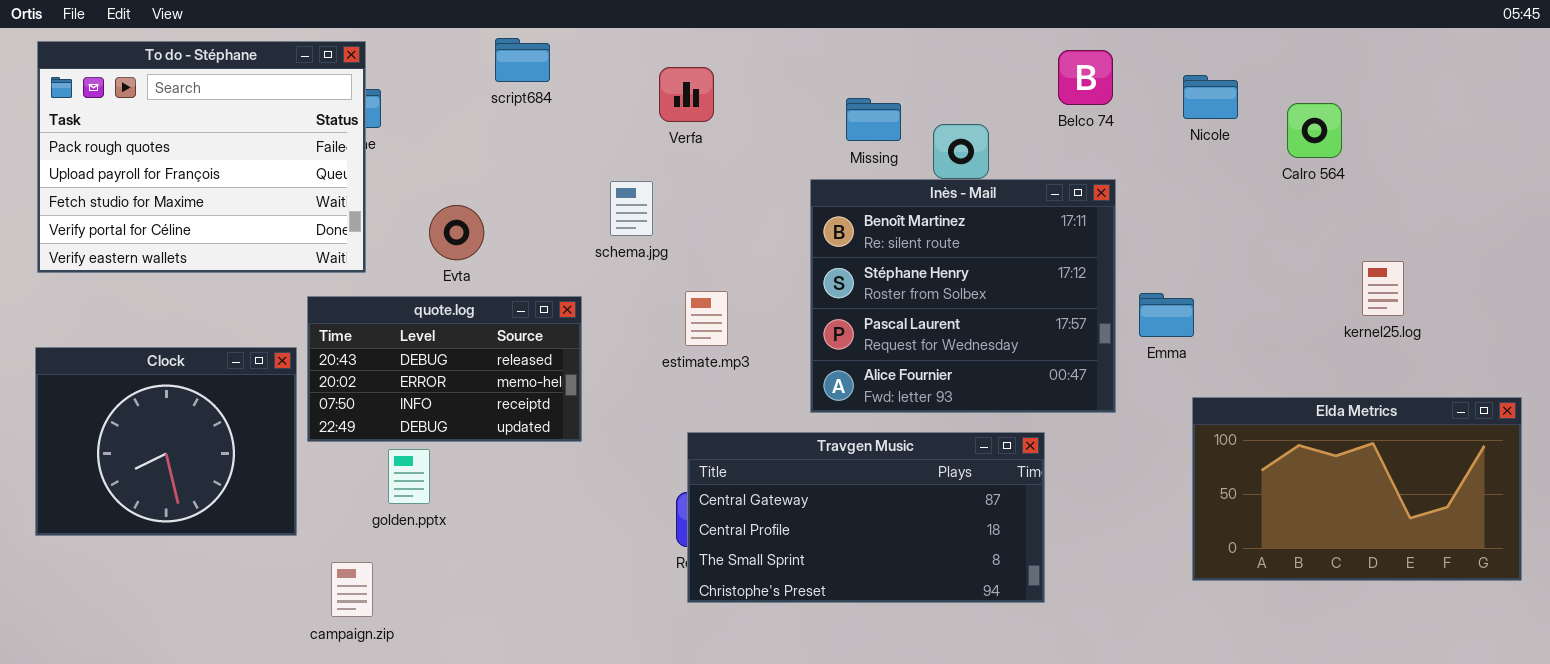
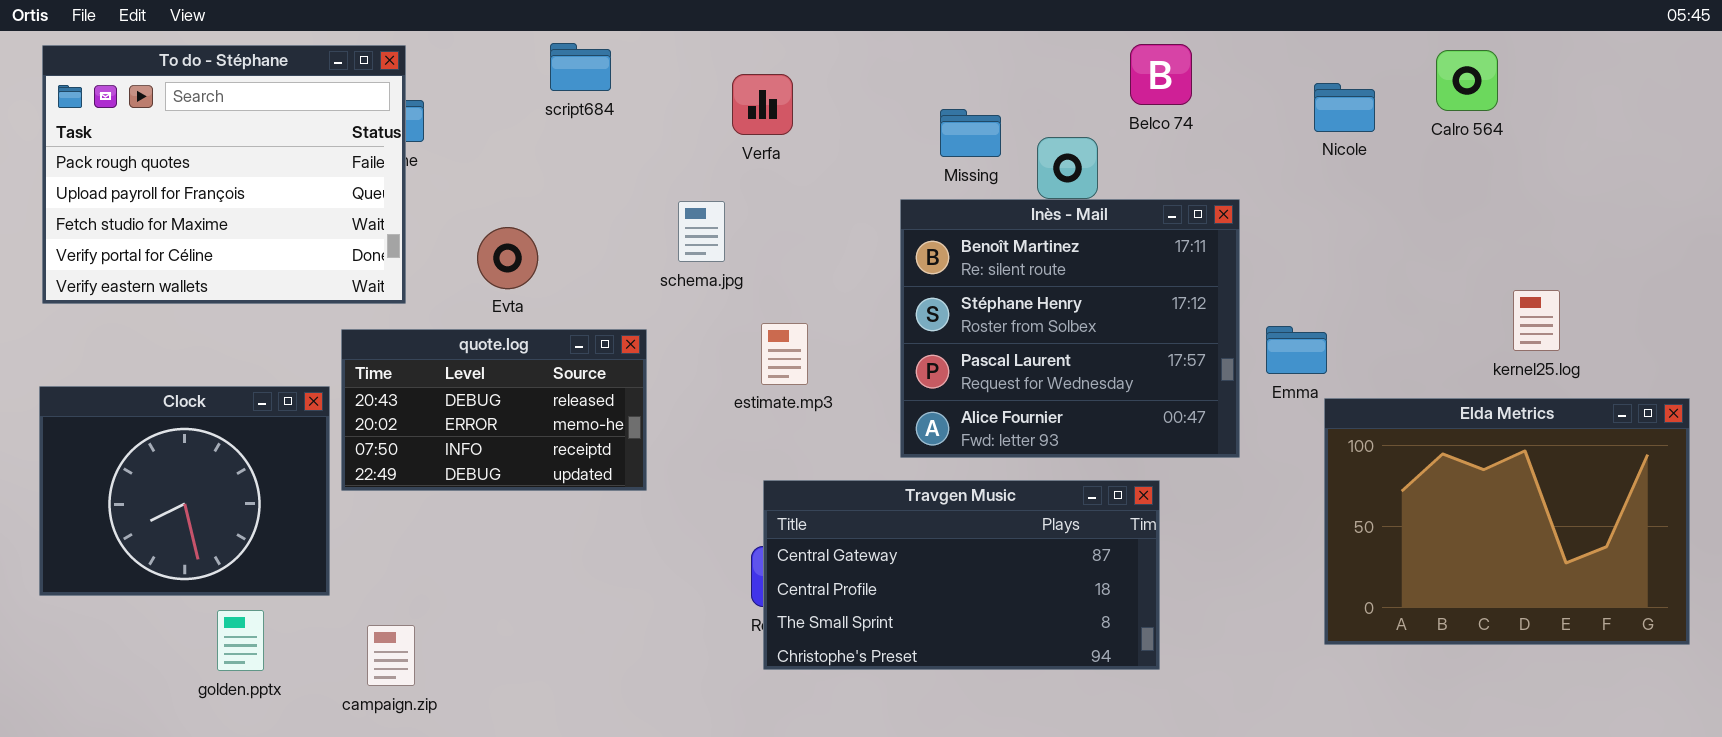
Belco 74: [1058,50,1113,105] -> [1130,44,1192,105], moved
Calro 564: [1287,103,1342,158] -> [1436,50,1498,111], moved
Elda Metrics: [1192,397,1522,581] -> [1324,398,1690,645], resized
golden.pptx: [388,449,430,504] -> [217,610,264,671], moved

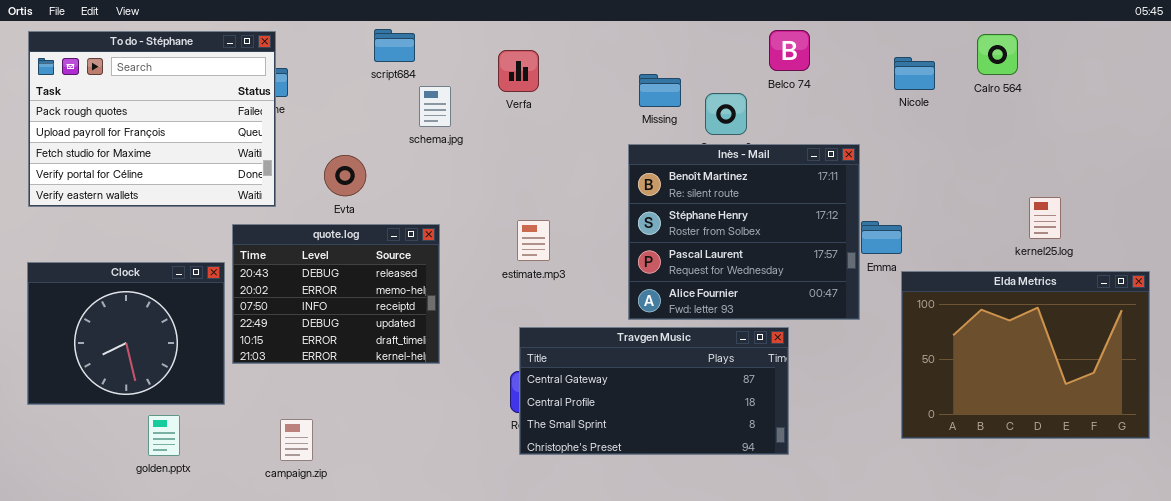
Inès - Mail: [900,199,1240,458] -> [628,144,860,320], moved
schema.jpg: [678,201,725,262] -> [419,86,451,127], moved
quote.log: [341,329,647,491] -> [232,224,440,364], resized
campaign.zip: [367,625,415,686] -> [280,419,313,461], moved

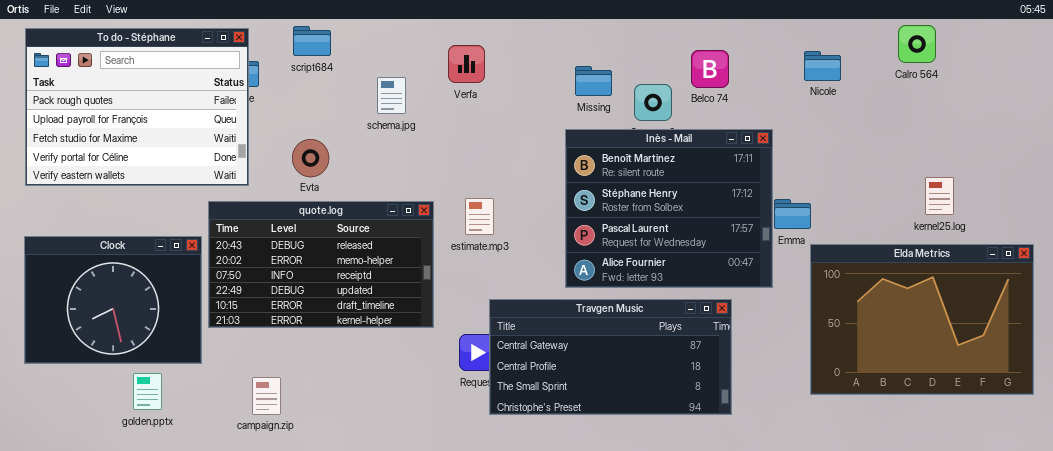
script684: [374,29,415,62] -> [293,26,331,56], moved
Belco 74: [769,30,810,71] -> [691,50,729,88], moved
Calro 564: [977,34,1018,75] -> [898,25,936,63], moved
quote.log: [232,224,440,364] -> [208,201,434,328], resized
Travgen Music: [519,327,789,455] -> [489,299,732,415], moved

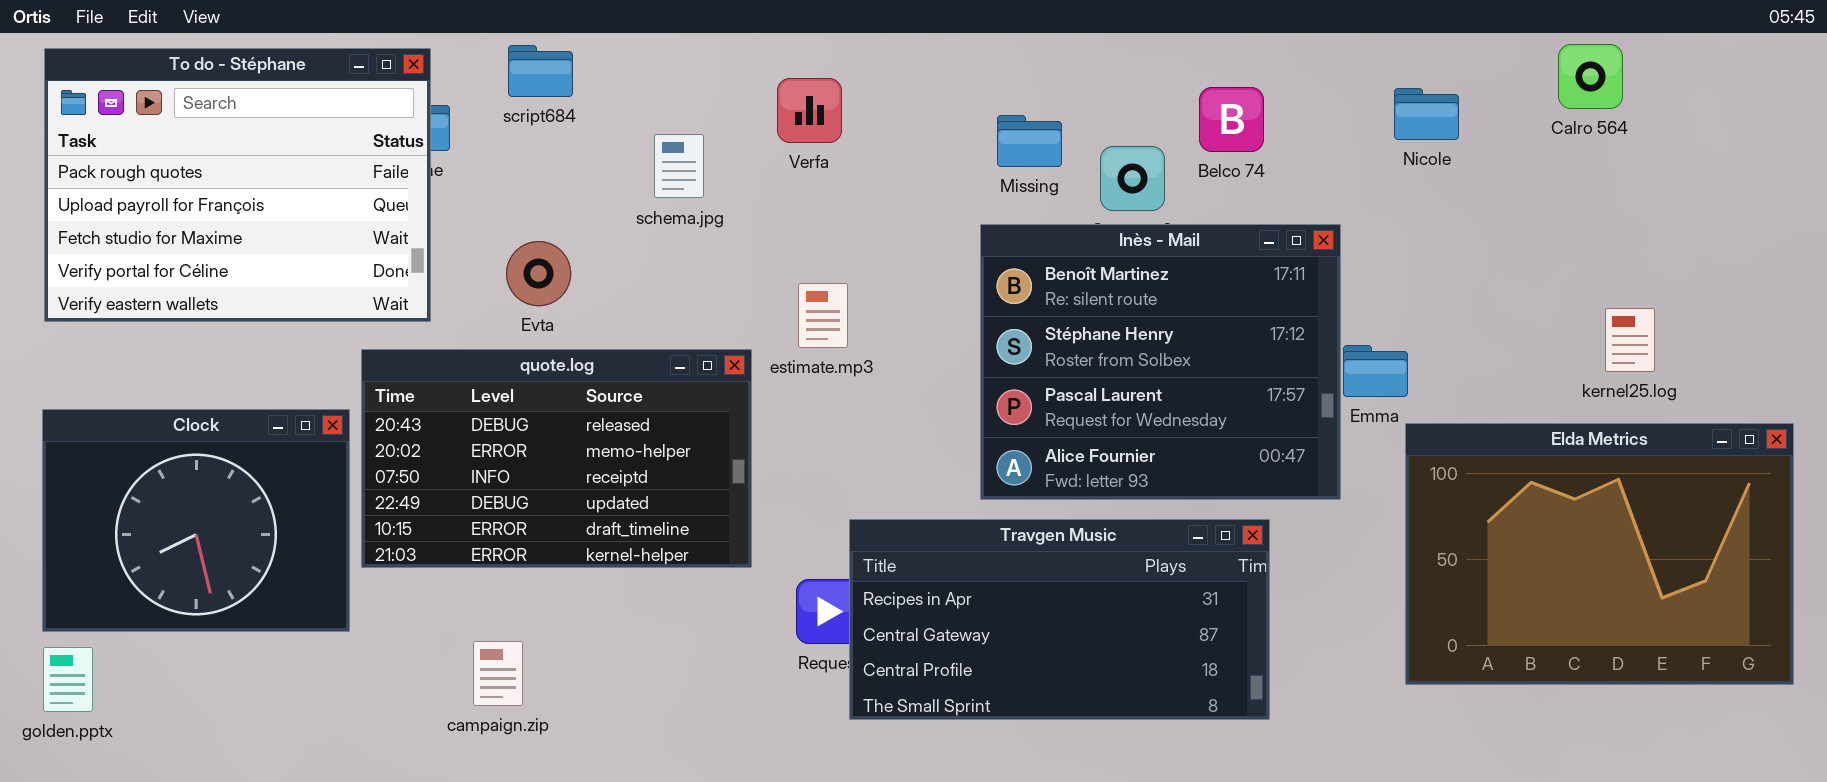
estimate.mp3: [465,198,494,235] -> [798,283,848,348], moved
Travgen Music: [489,299,732,415] -> [849,519,1270,720], scrolled up 1 row
golden.pptx: [133,373,162,410] -> [43,647,93,712], moved
campaign.zip: [252,377,281,415] -> [473,641,523,706], moved

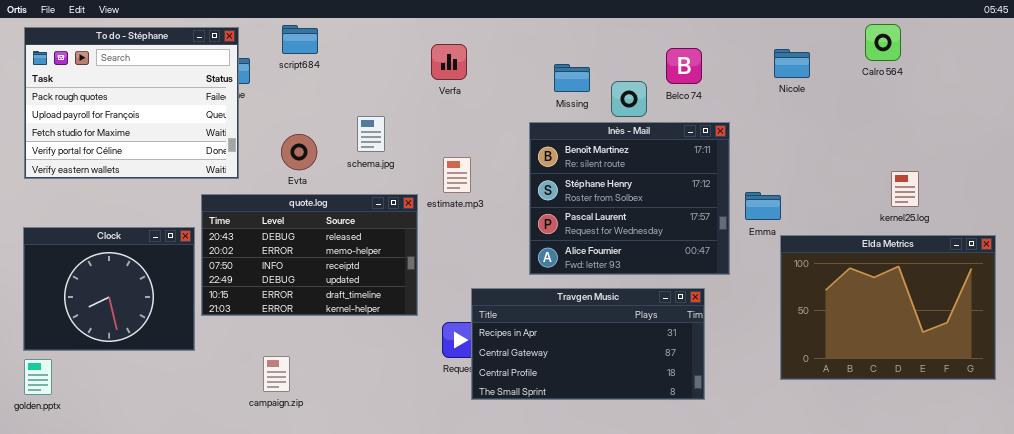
schema.jpg: [654,134,704,198] -> [357,116,385,152], moved
Inès - Mail: [980,224,1341,500] -> [529,122,730,275], moved

